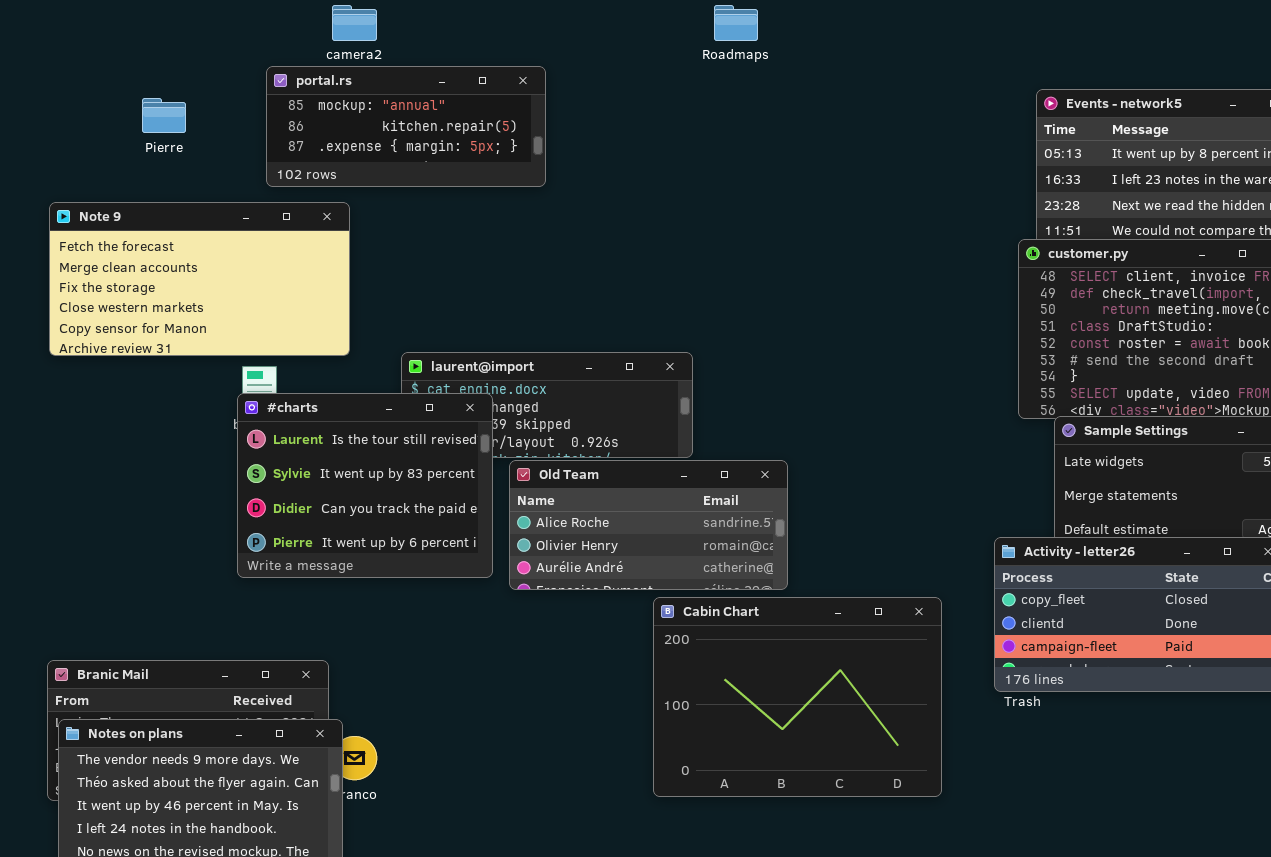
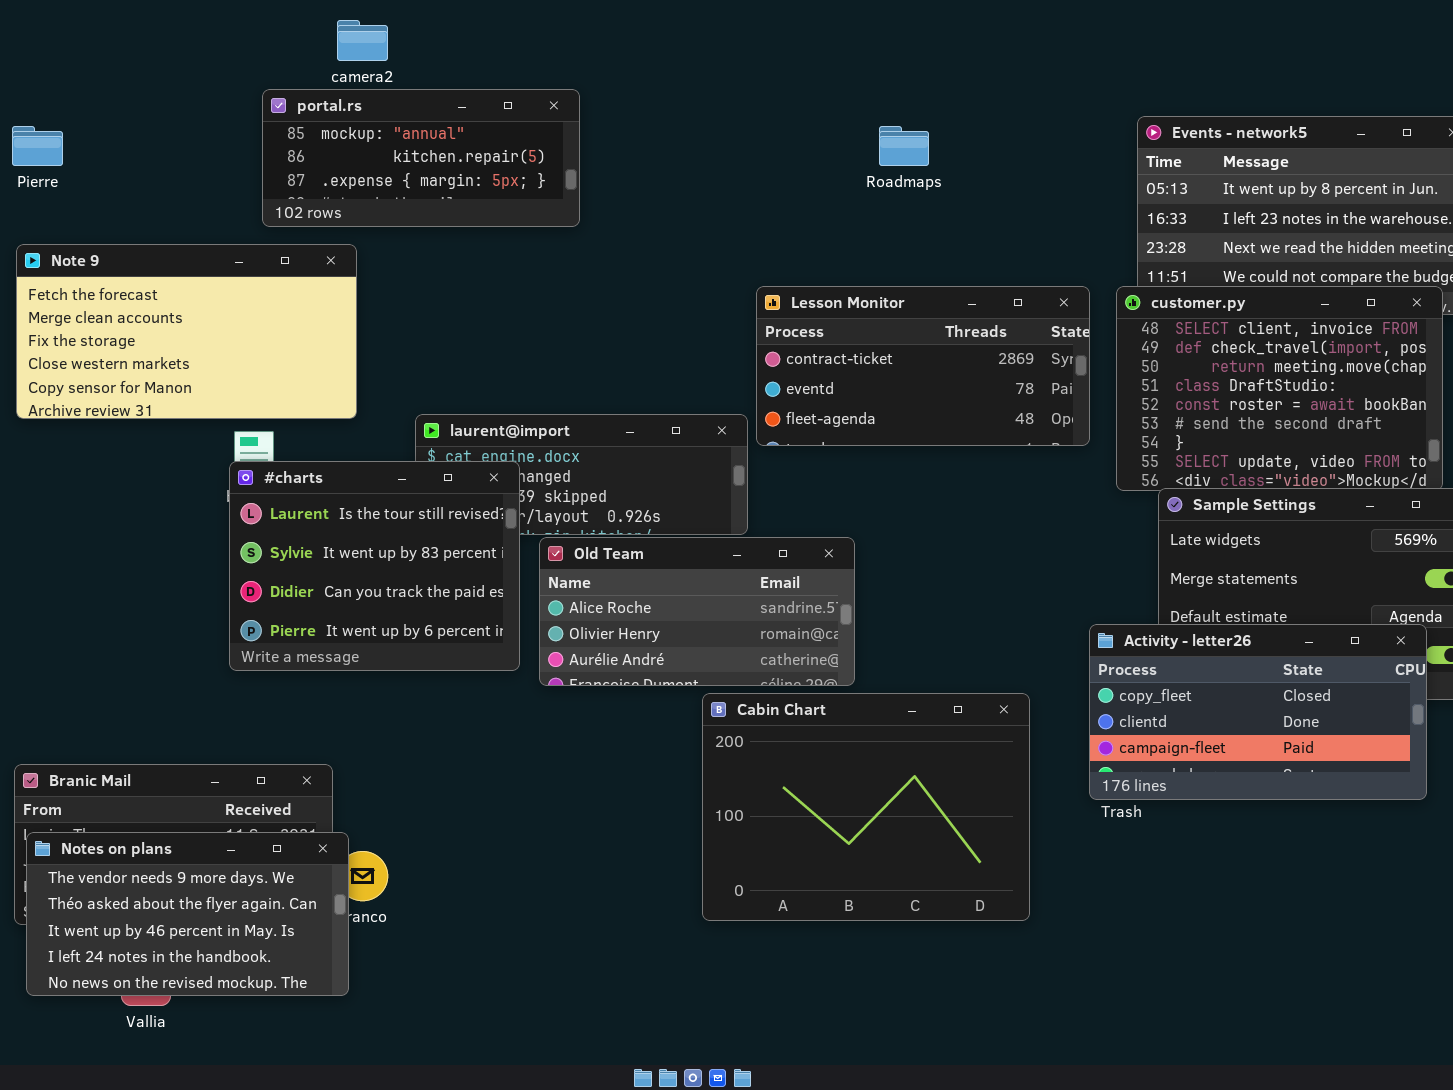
Roadmaps: [714,5,758,41] -> [879,126,929,166], moved
Pierre: [142,98,186,133] -> [12,126,63,166], moved
Lesson Monitor: none -> [756,286,1090,446], opened

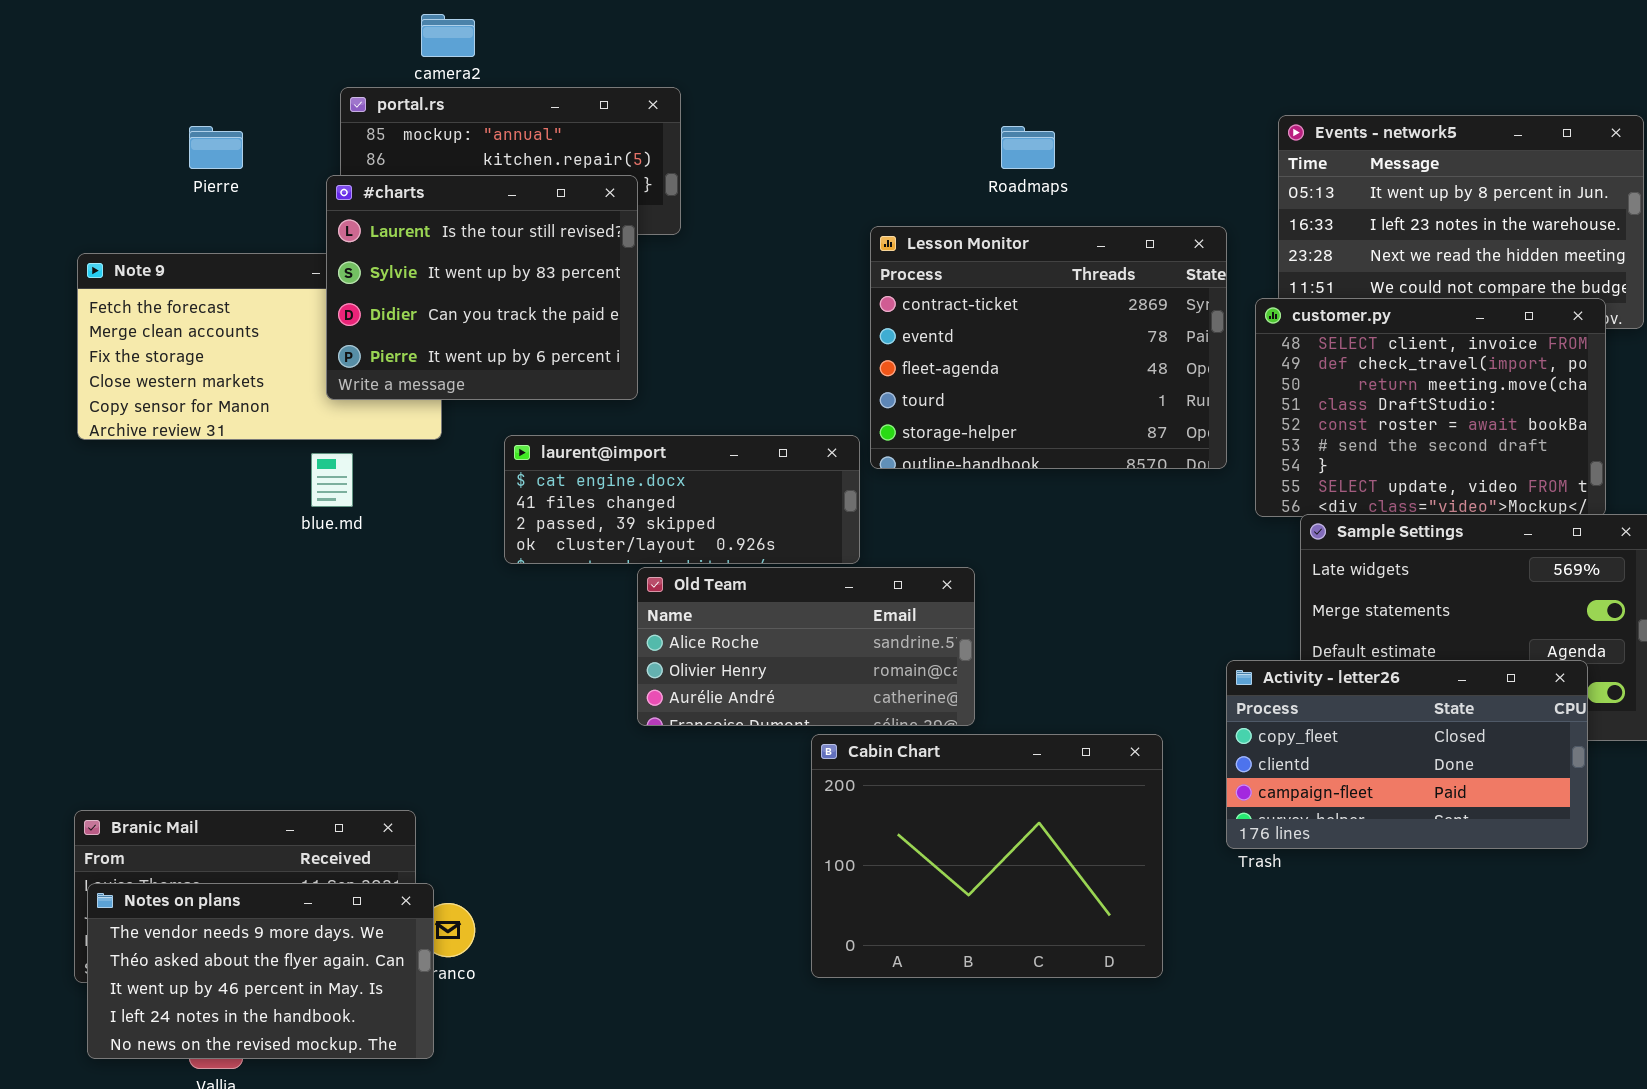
Pierre: [12,126,63,166] -> [189,126,243,169], moved
Lesson Monitor: [756,286,1090,446] -> [870,226,1227,469], resized
#charts: [229,461,520,671] -> [326,175,638,400], moved

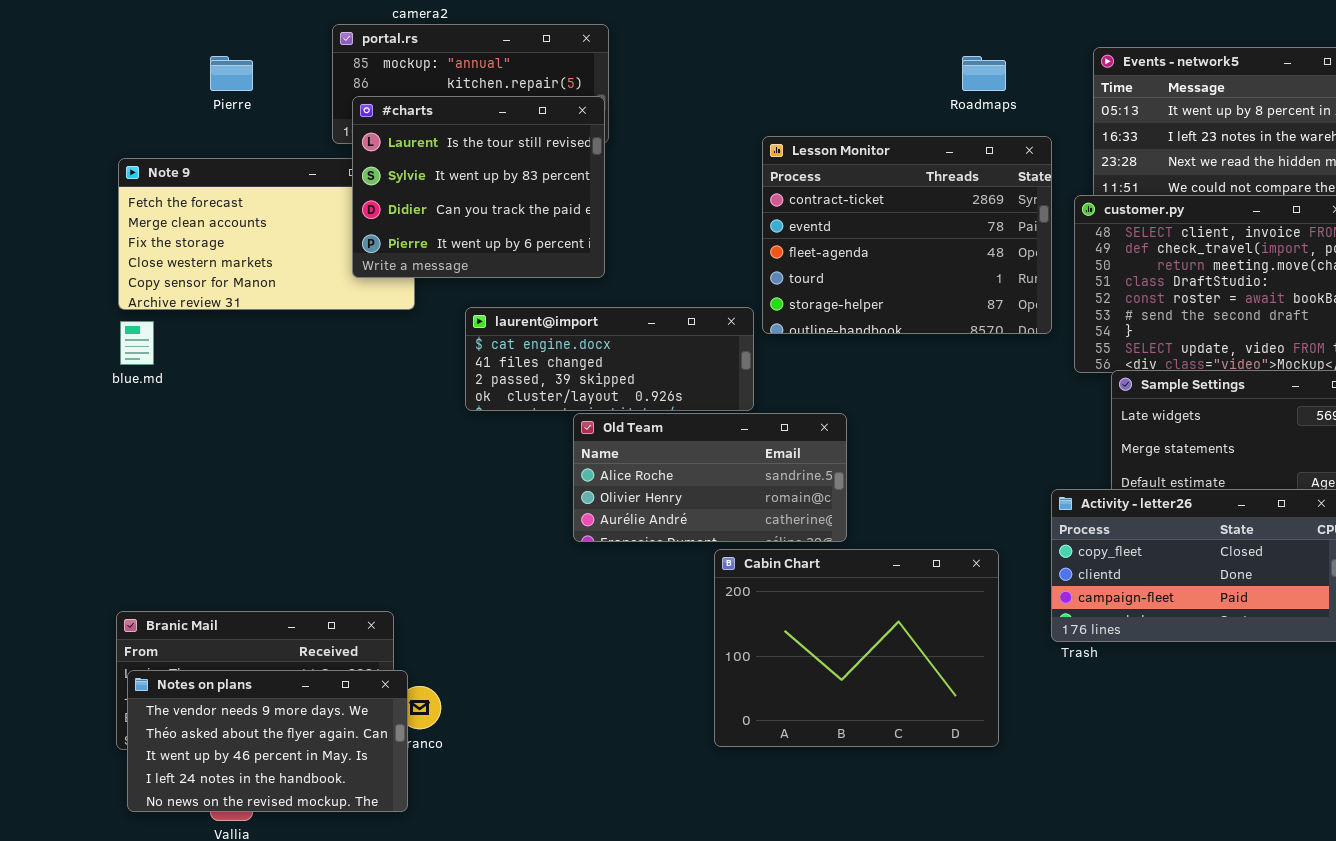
Roadmaps: [1001,126,1055,169] -> [962,56,1006,91], moved
#charts: [326,175,638,400] -> [352,96,605,278], moved
blue.md: [311,453,353,507] -> [120,321,154,365], moved

